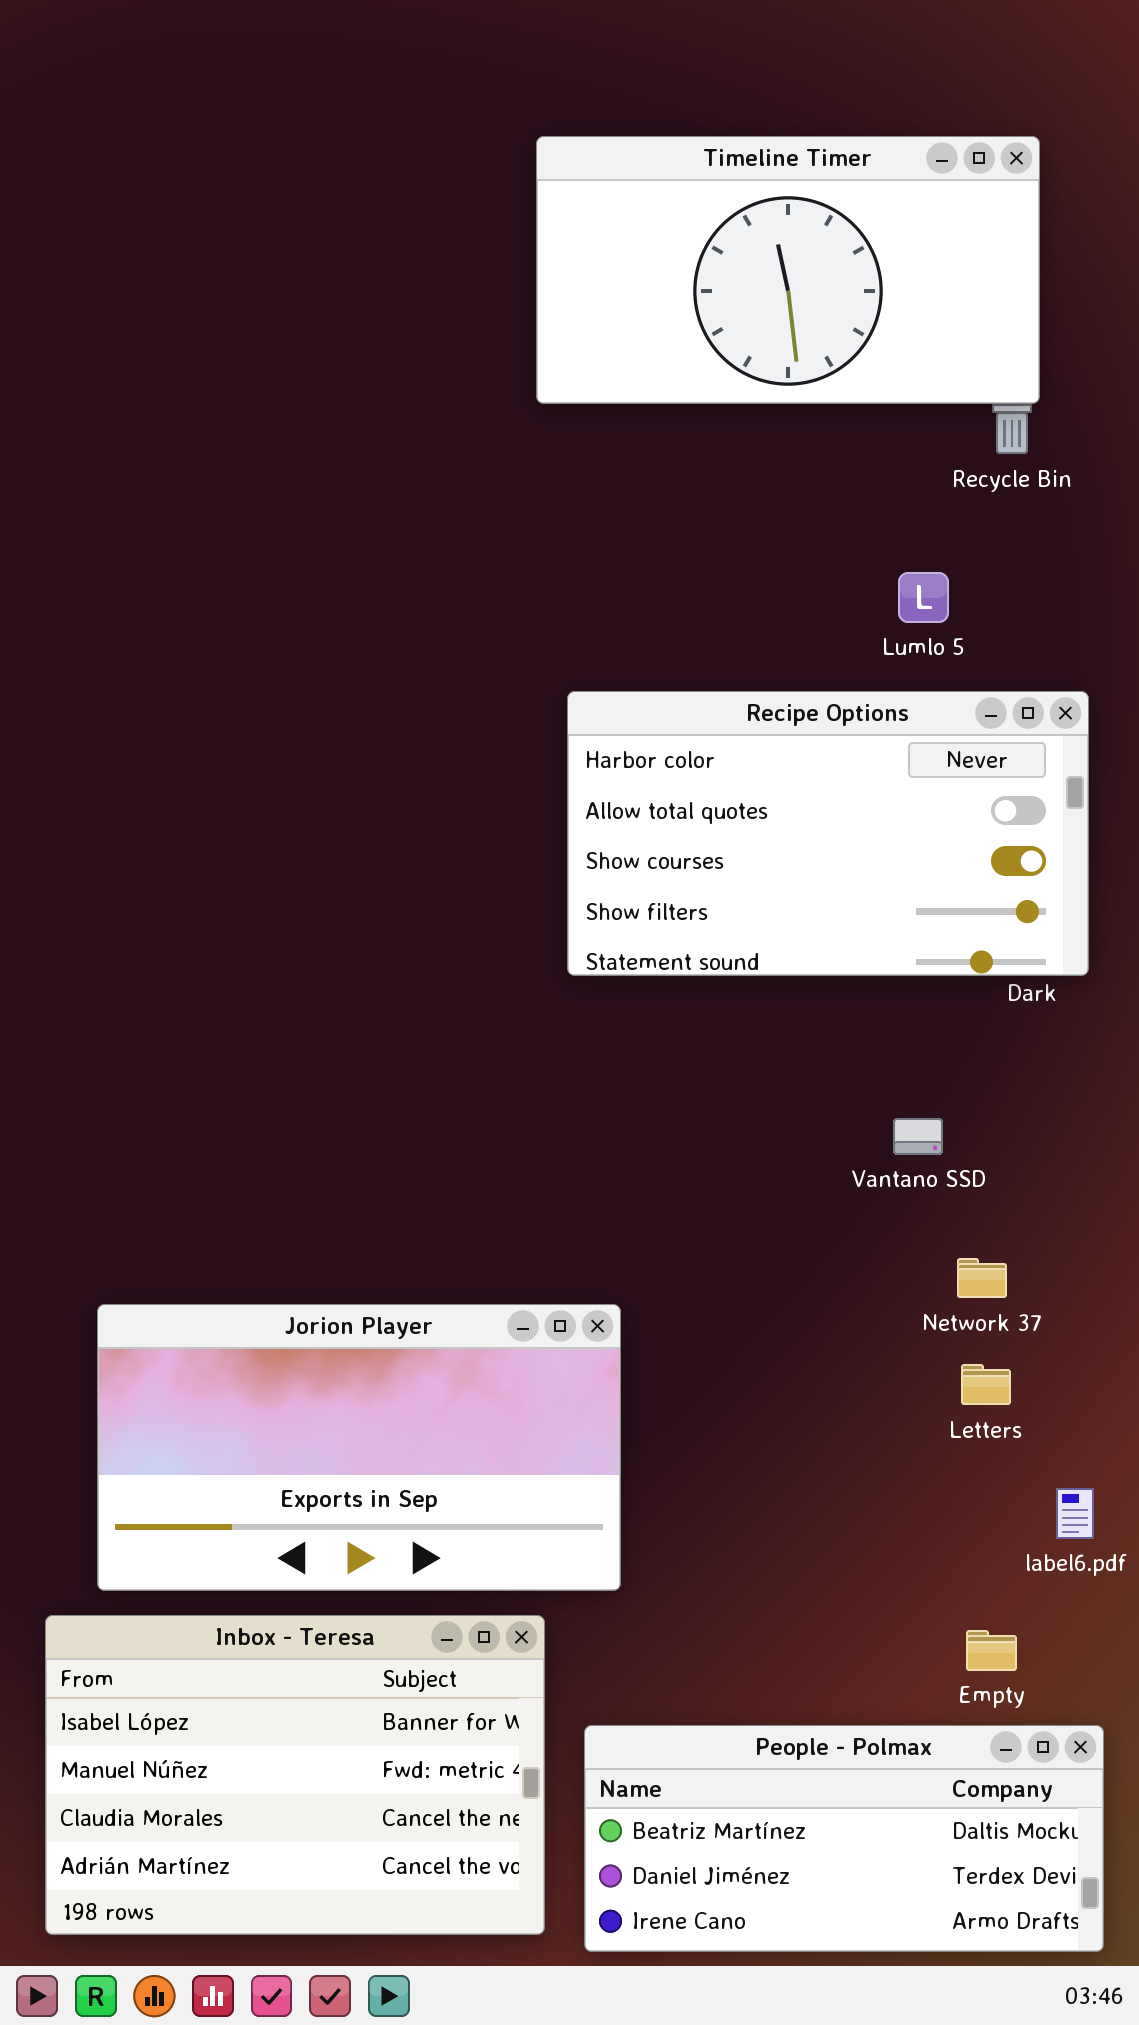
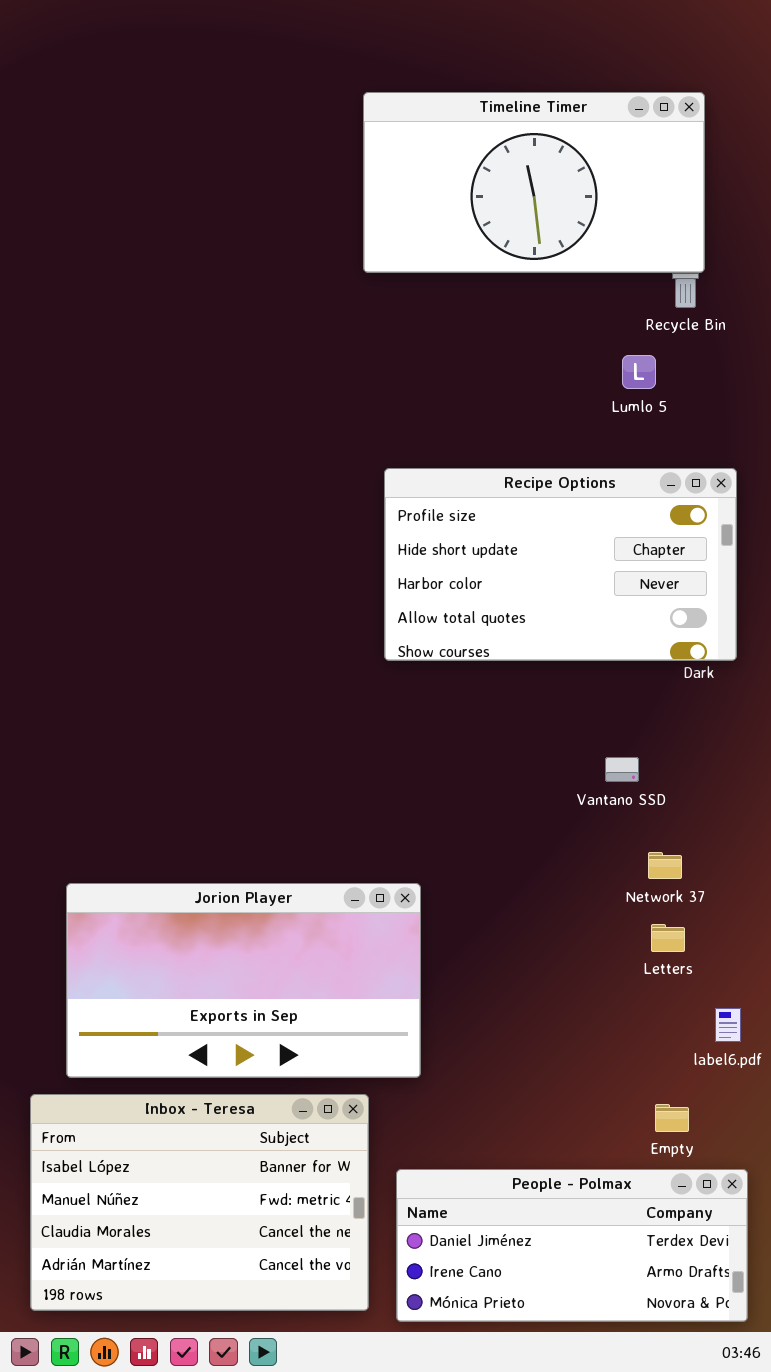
Lumlo 5: [898,572,949,623] -> [622,355,656,389], moved
Recipe Options: [567,691,1089,976] -> [384,468,737,661], scrolled up 2 rows
People - Polmax: [584,1725,1104,1952] -> [396,1169,748,1322], scrolled down 1 row

